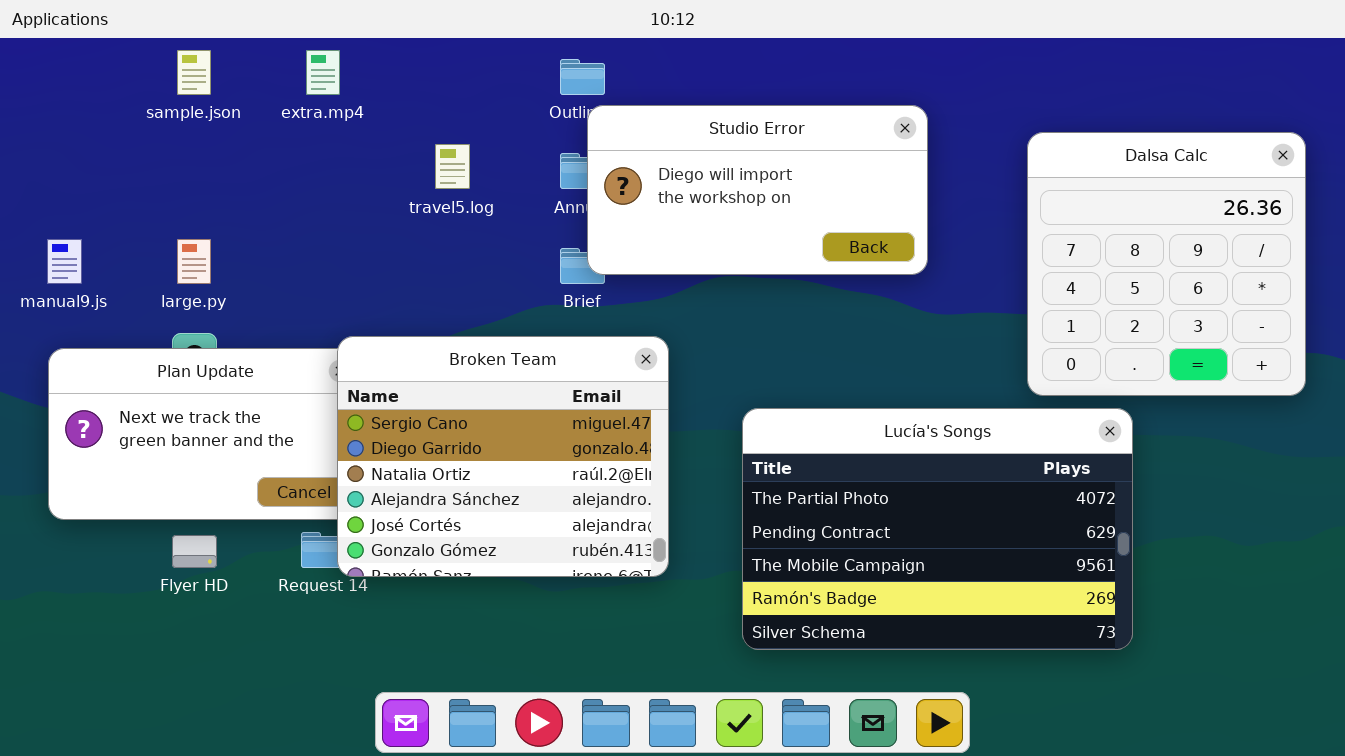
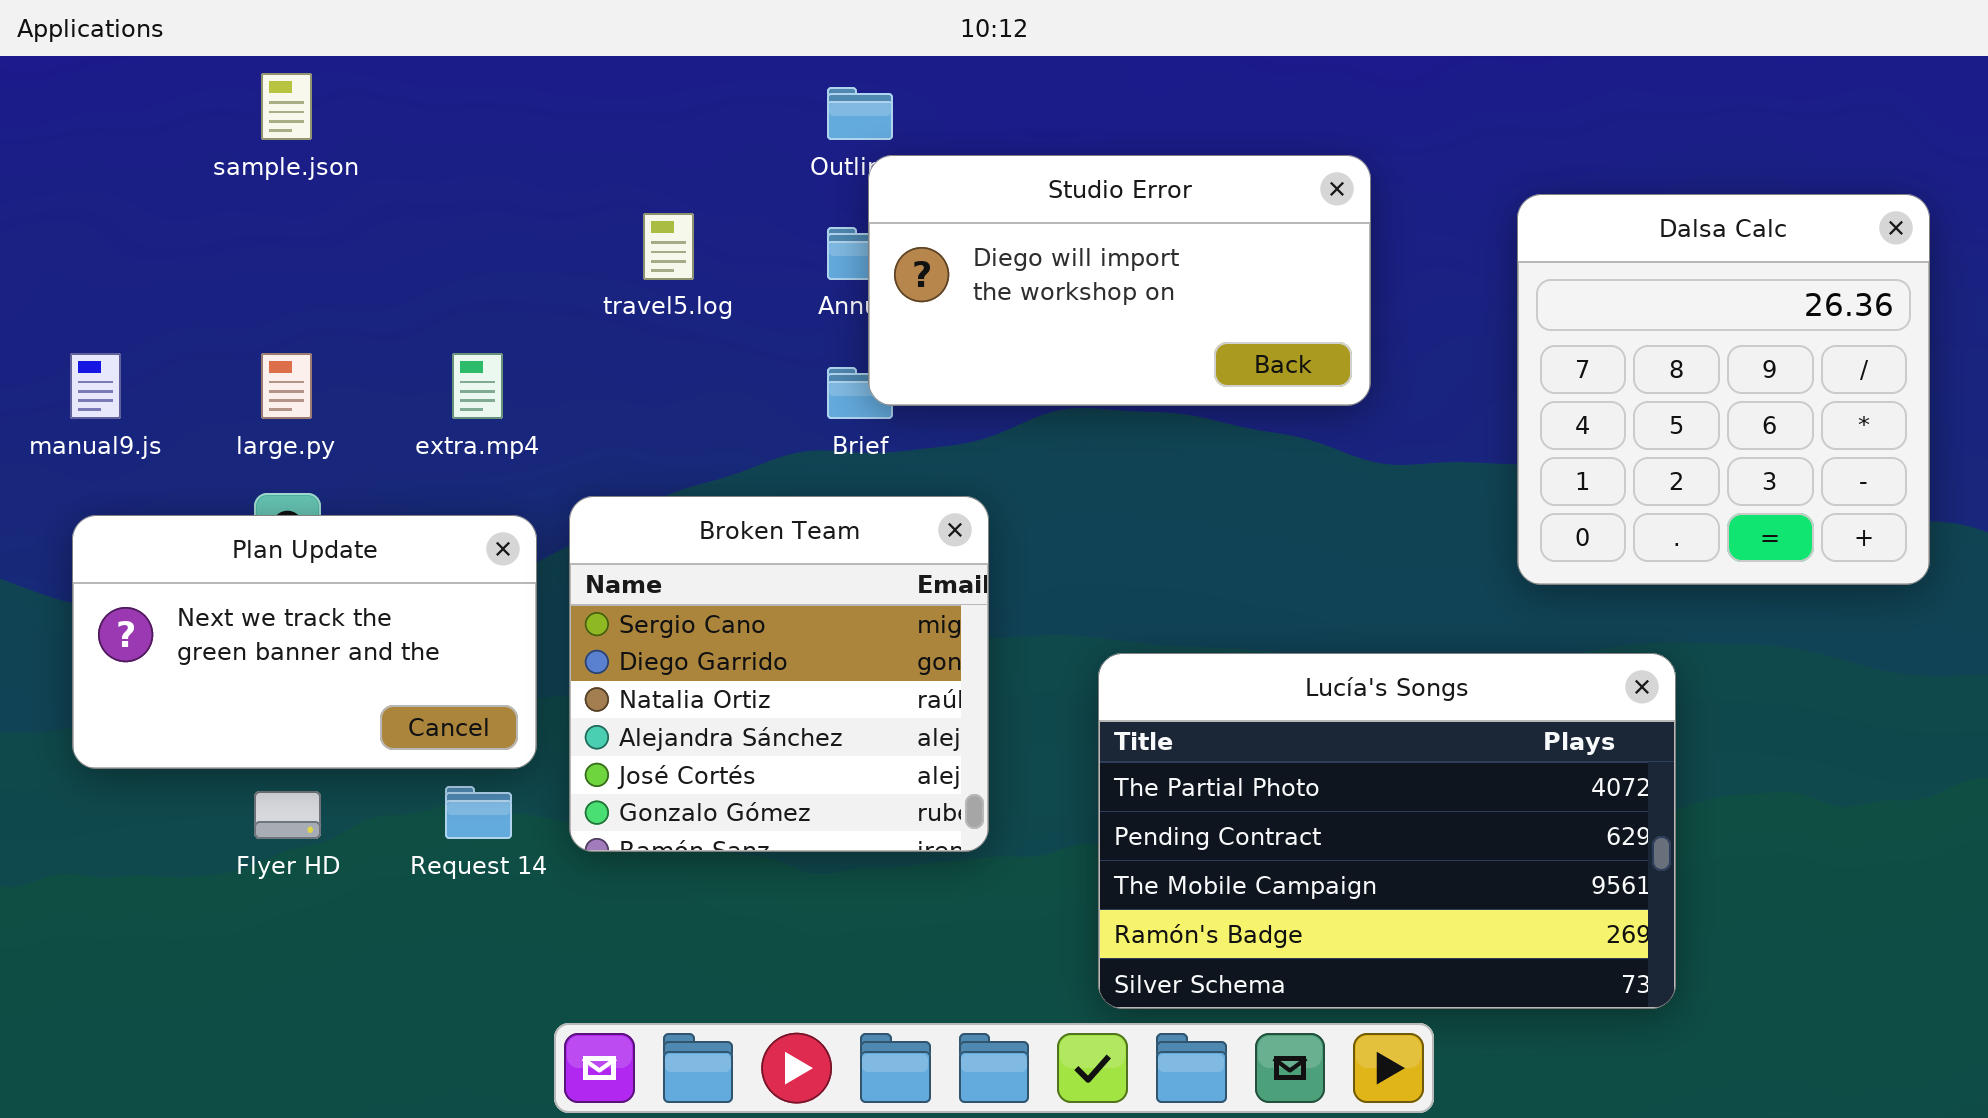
extra.mp4: [306,50,340,95] -> [452,353,503,419], moved
Broken Team: [337,336,669,577] -> [569,496,989,852], resized
Lucía's Songs: [742,408,1133,650] -> [1098,653,1676,1009], moved

